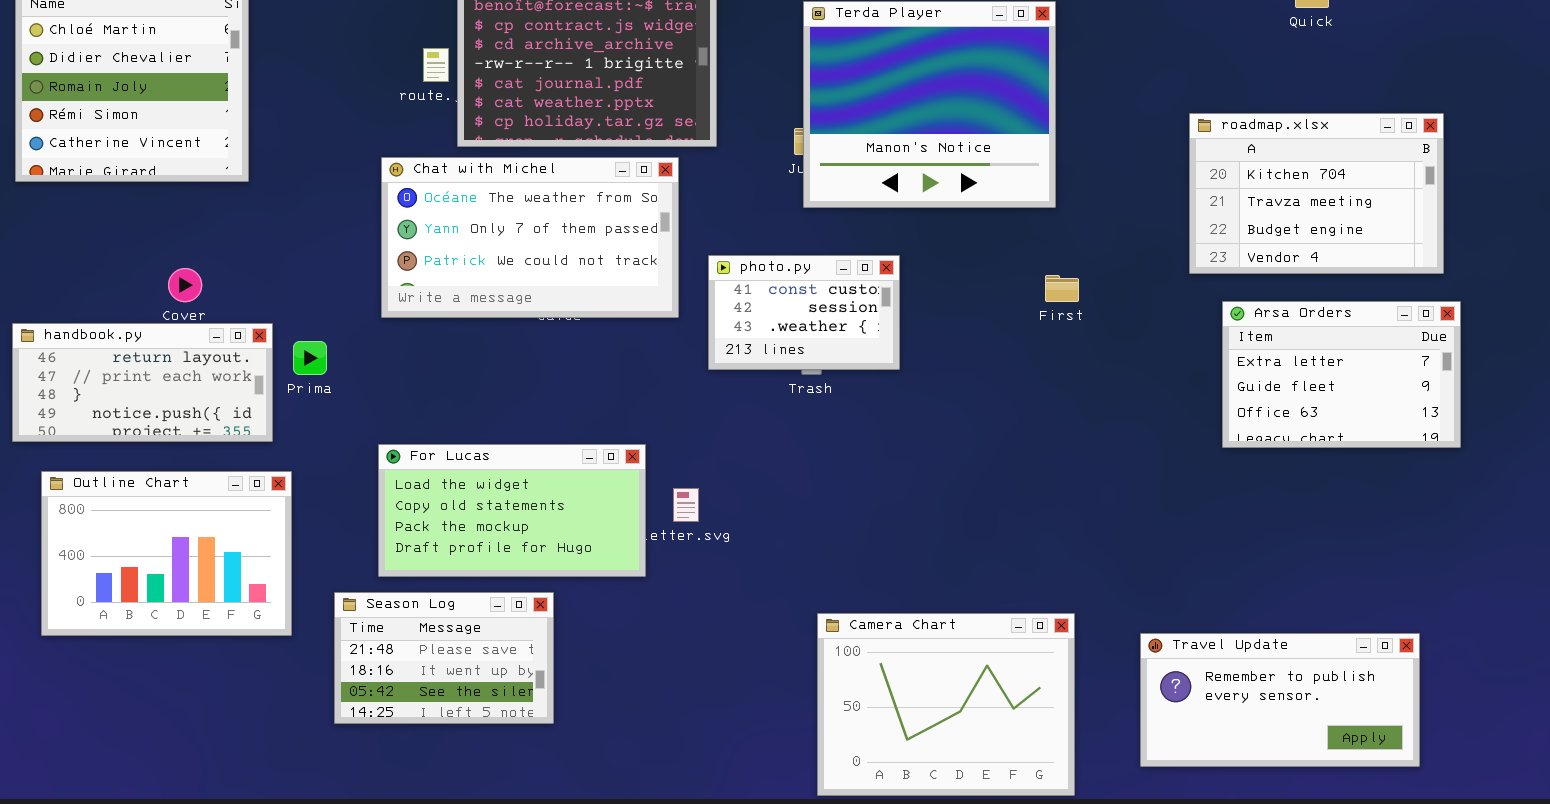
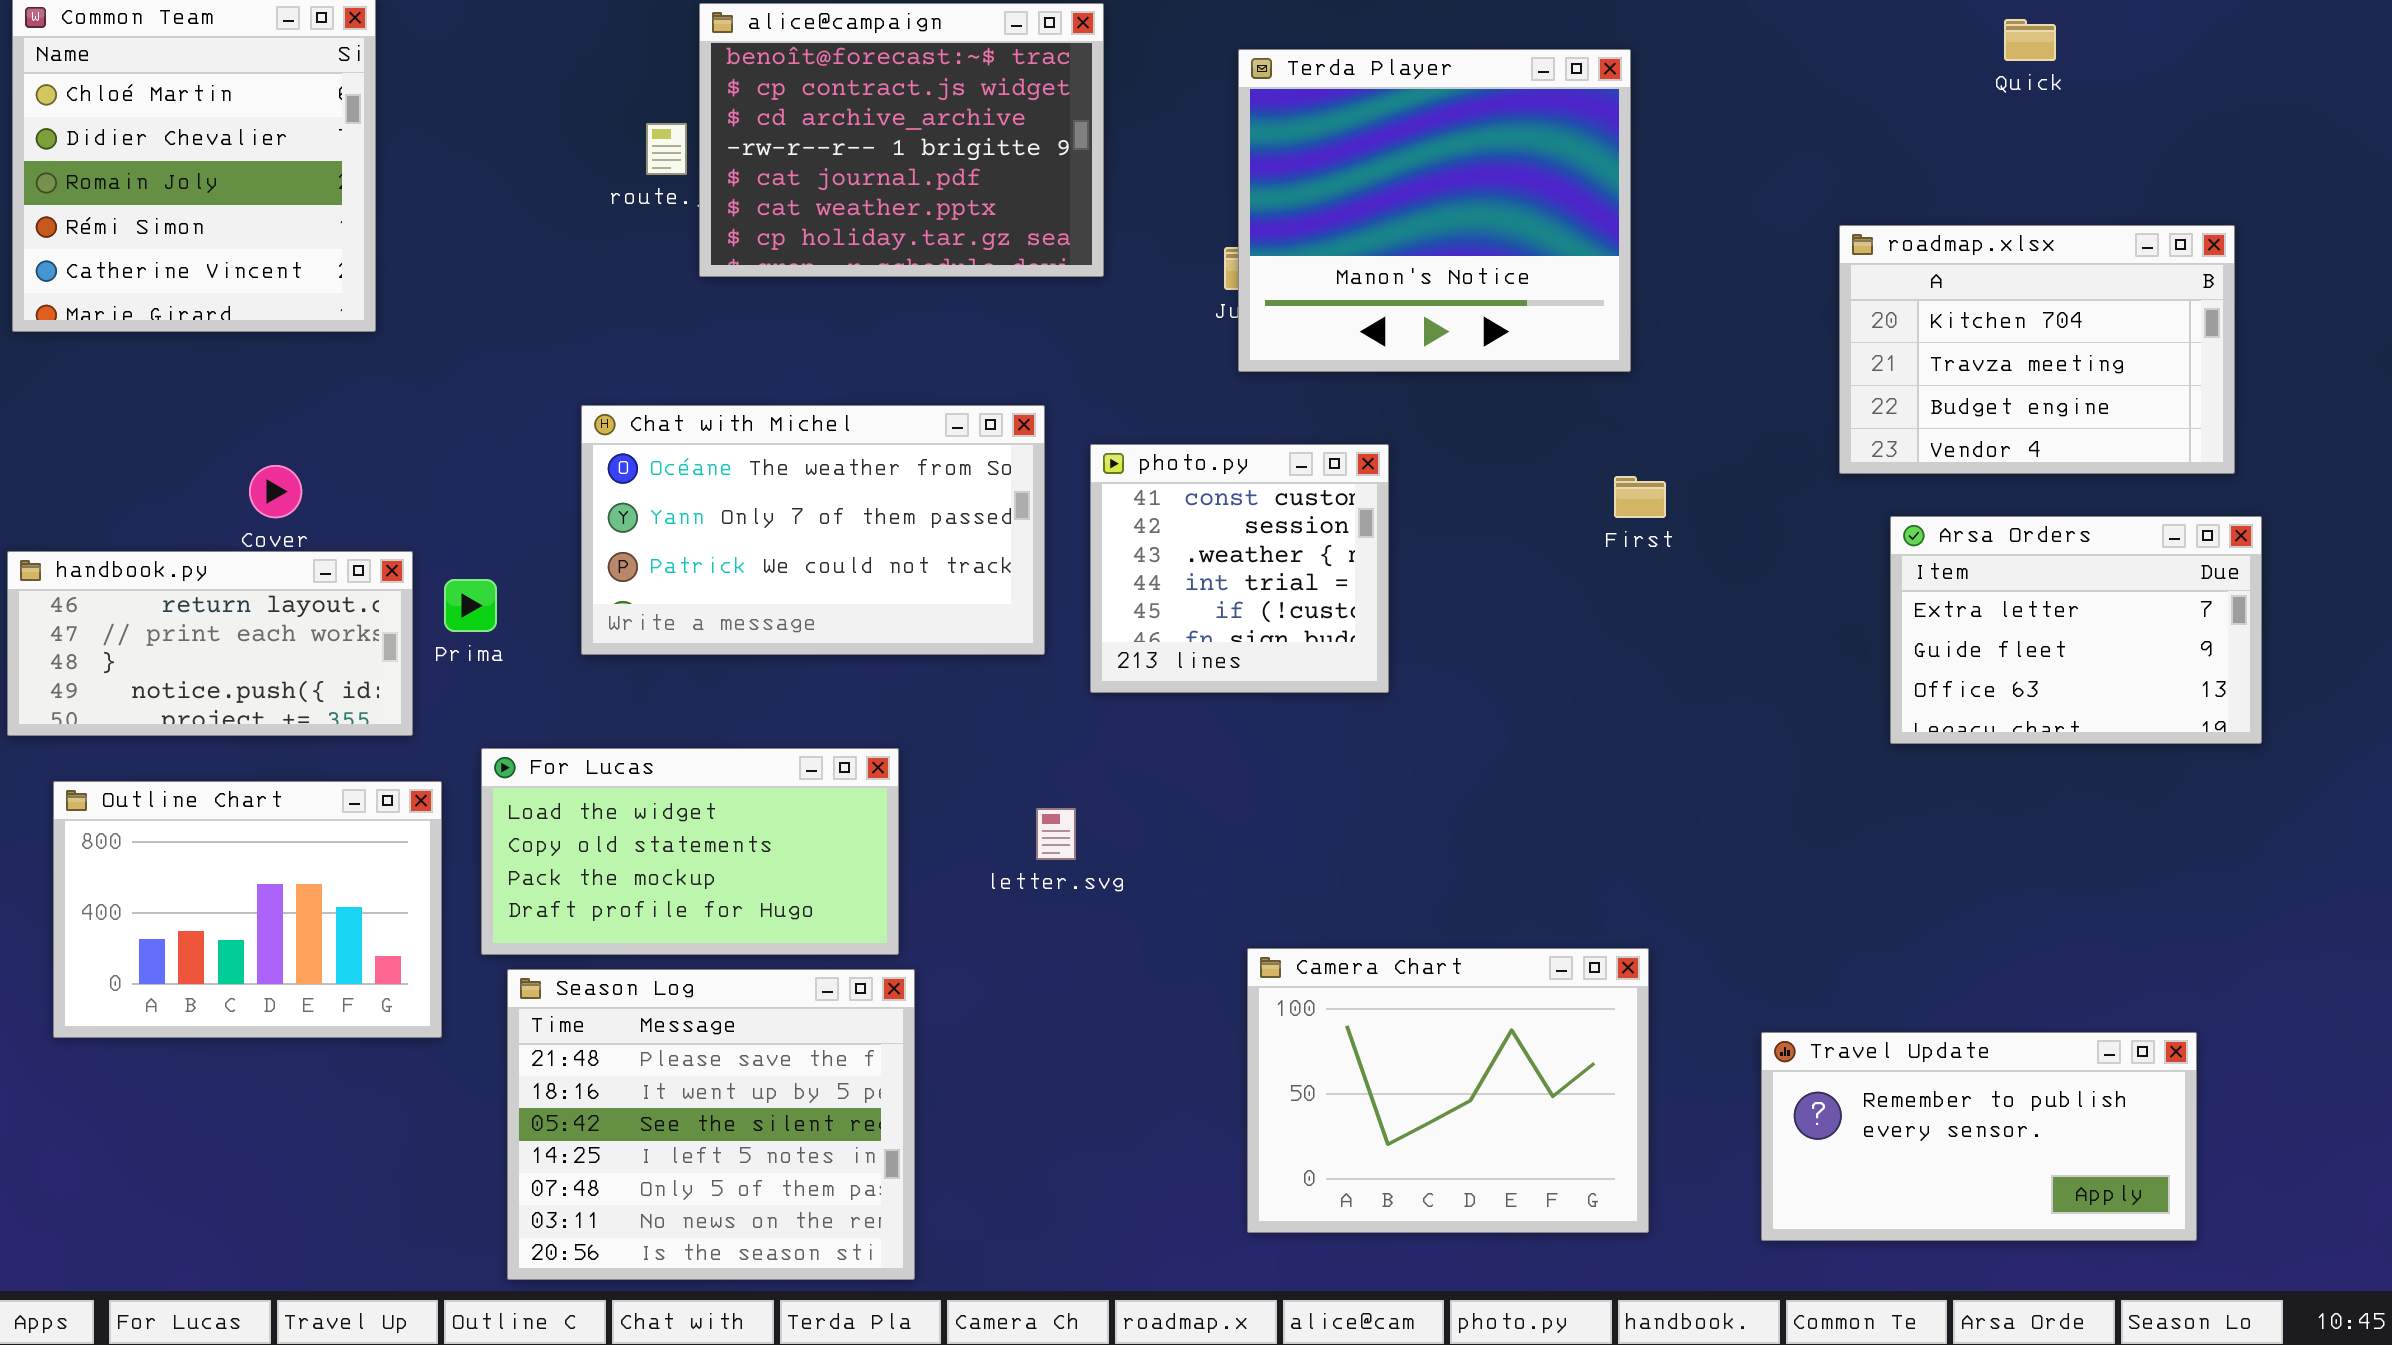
Chat with Michel: [381,157,679,318] -> [581,405,1045,655], moved
photo.py: [708,255,900,370] -> [1090,444,1389,693], resized
For Lucas: [378,444,646,577] -> [481,748,899,955], moved
Season Log: [334,592,554,724] -> [507,969,915,1280], resized
Camera Chart: [817,613,1075,796] -> [1247,948,1649,1233], moved

